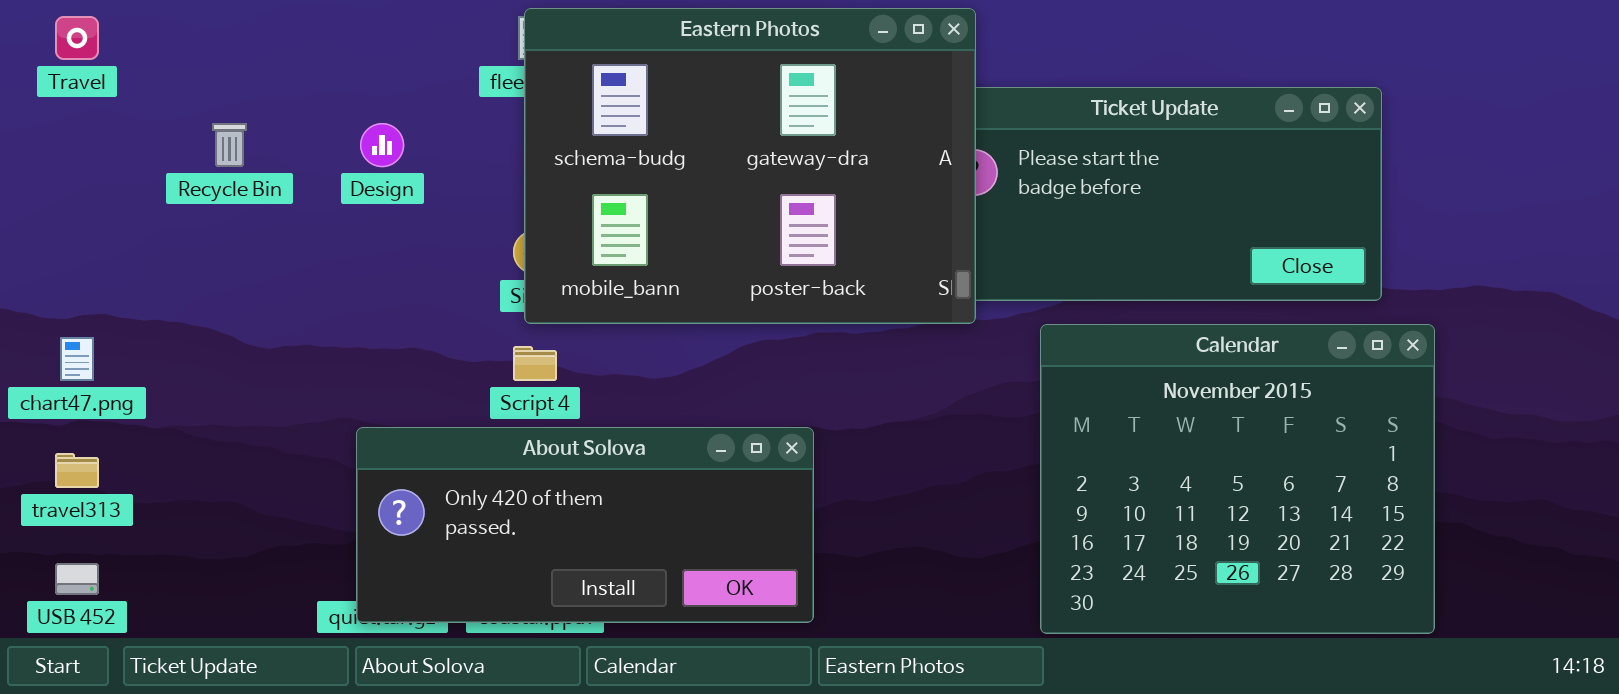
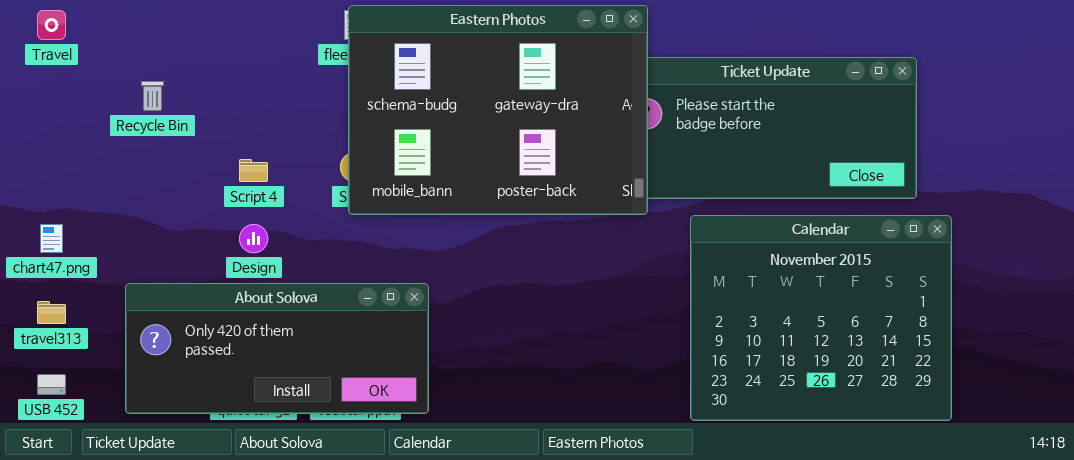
Design: [360,123,404,167] -> [239,224,268,253], moved
Script 4: [513,346,557,381] -> [239,159,268,182], moved
About Solova: [356,427,814,623] -> [125,283,429,414], moved

